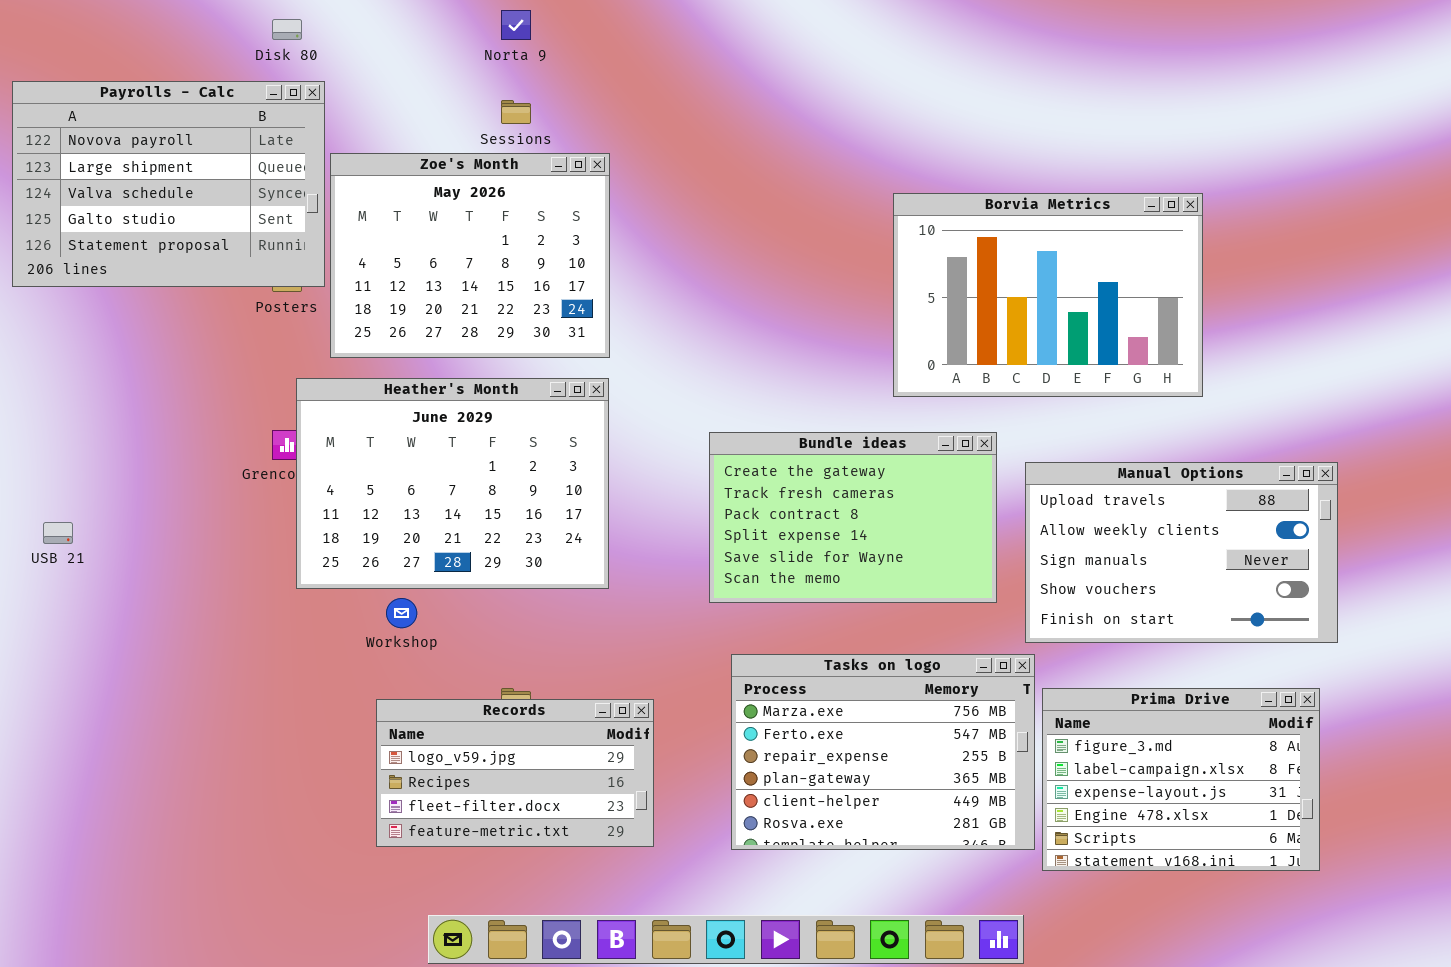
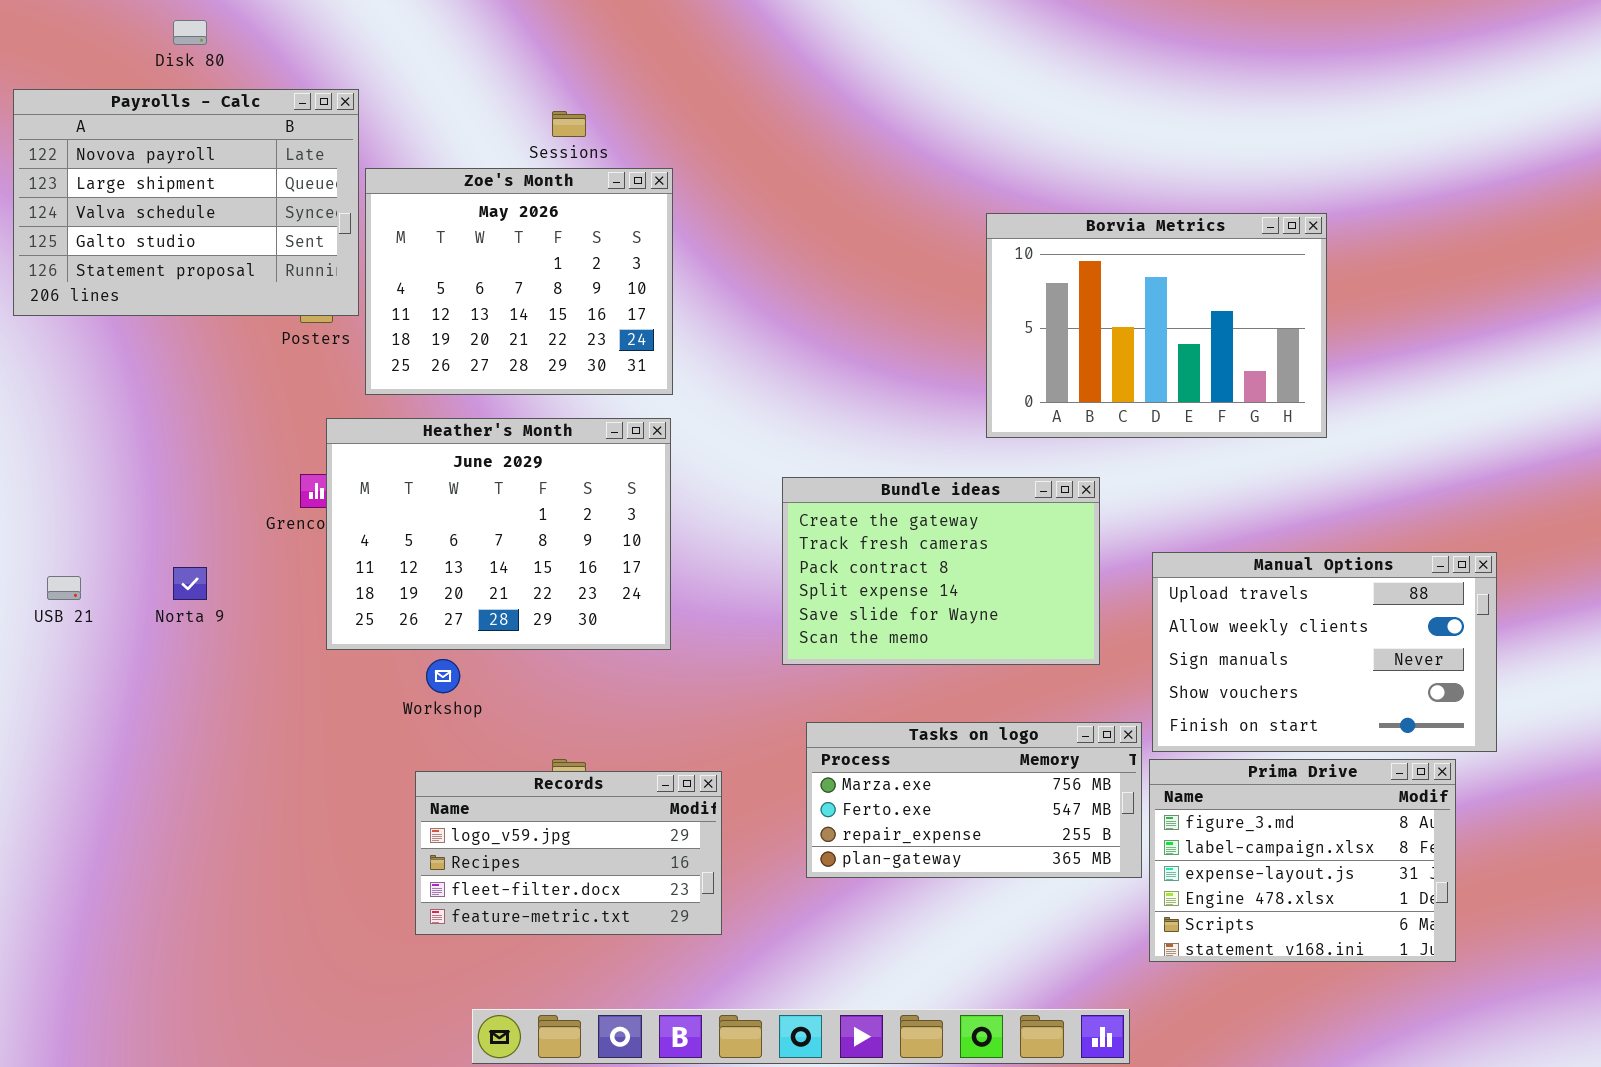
Norta 9: [501,10,531,40] -> [173,567,207,600], moved
Disk 80: [272,19,302,40] -> [173,20,207,45], moved
Manual Options: [1025,462,1338,643] -> [1152,552,1497,752], moved
Tasks on logo: [731,654,1035,850] -> [806,722,1142,878], resized

